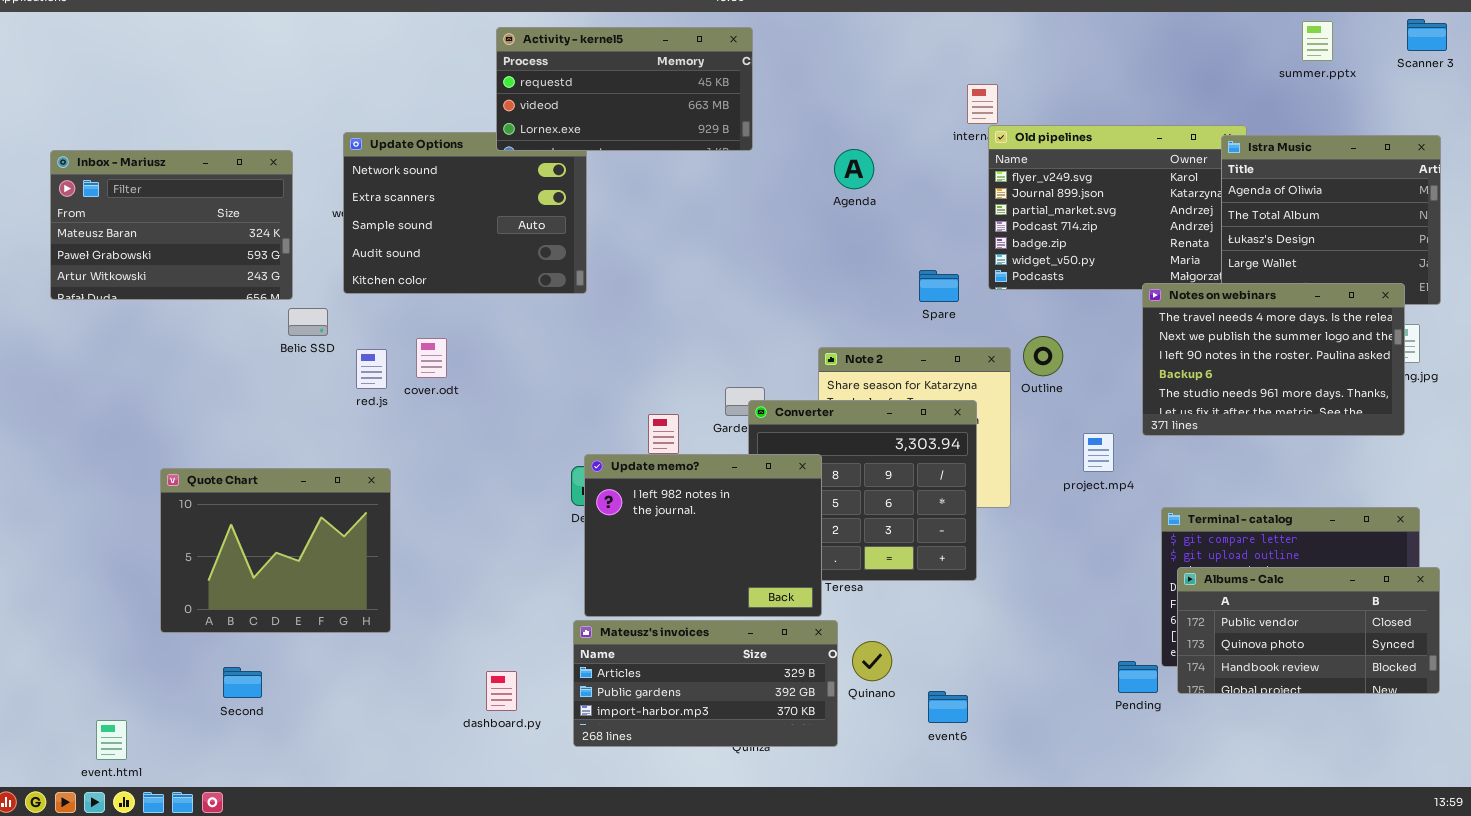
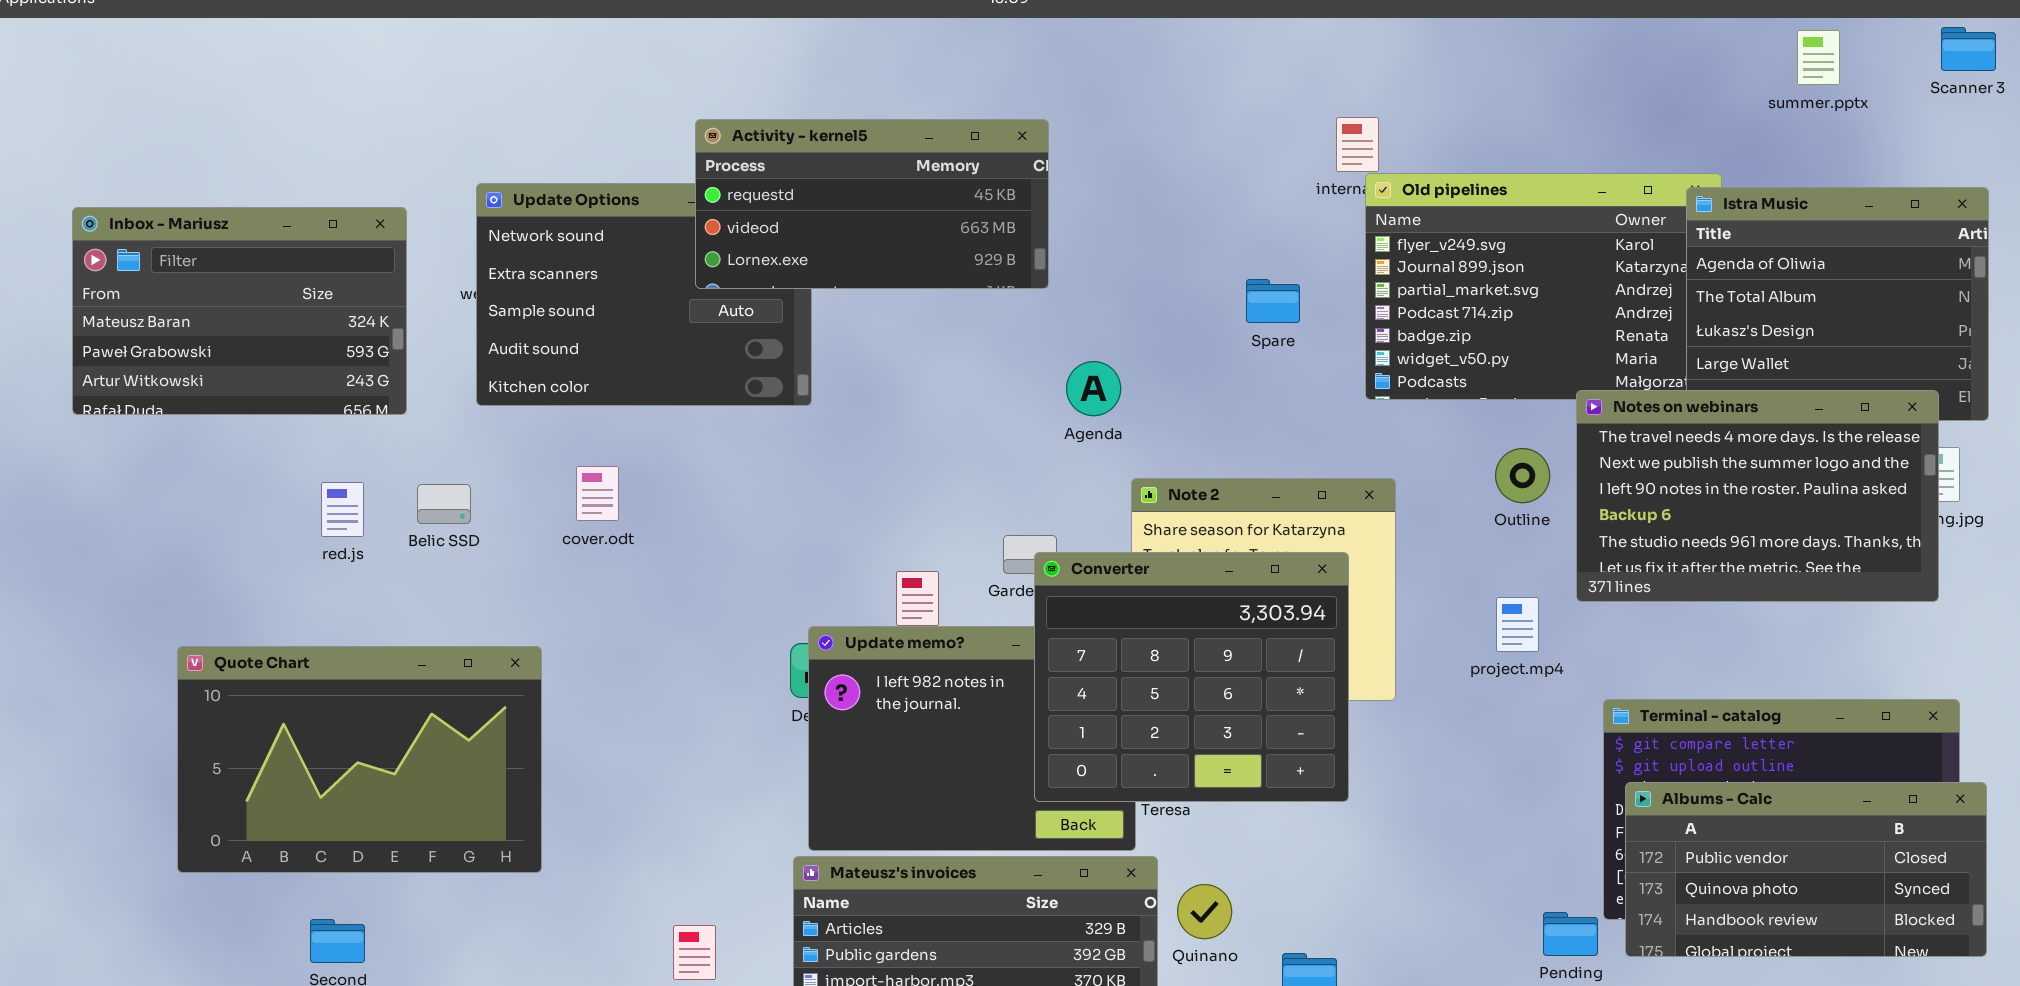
Activity - kernel5: [496,27,753,151] -> [695,119,1049,289], moved
Agenda: [834,149,874,189] -> [1066,361,1121,416], moved
Spare: [919,270,959,302] -> [1246,279,1300,323], moved
Belic SSD: [288,308,328,336] -> [417,484,471,524], moved
Outline: [1023,336,1063,376] -> [1495,448,1550,503], moved
red.js: [356,349,387,389] -> [321,482,364,537], moved
Converter: [748,400,977,581] -> [1034,552,1349,802], raised
Quote Chart: [160,468,391,633] -> [177,646,542,873], resized

